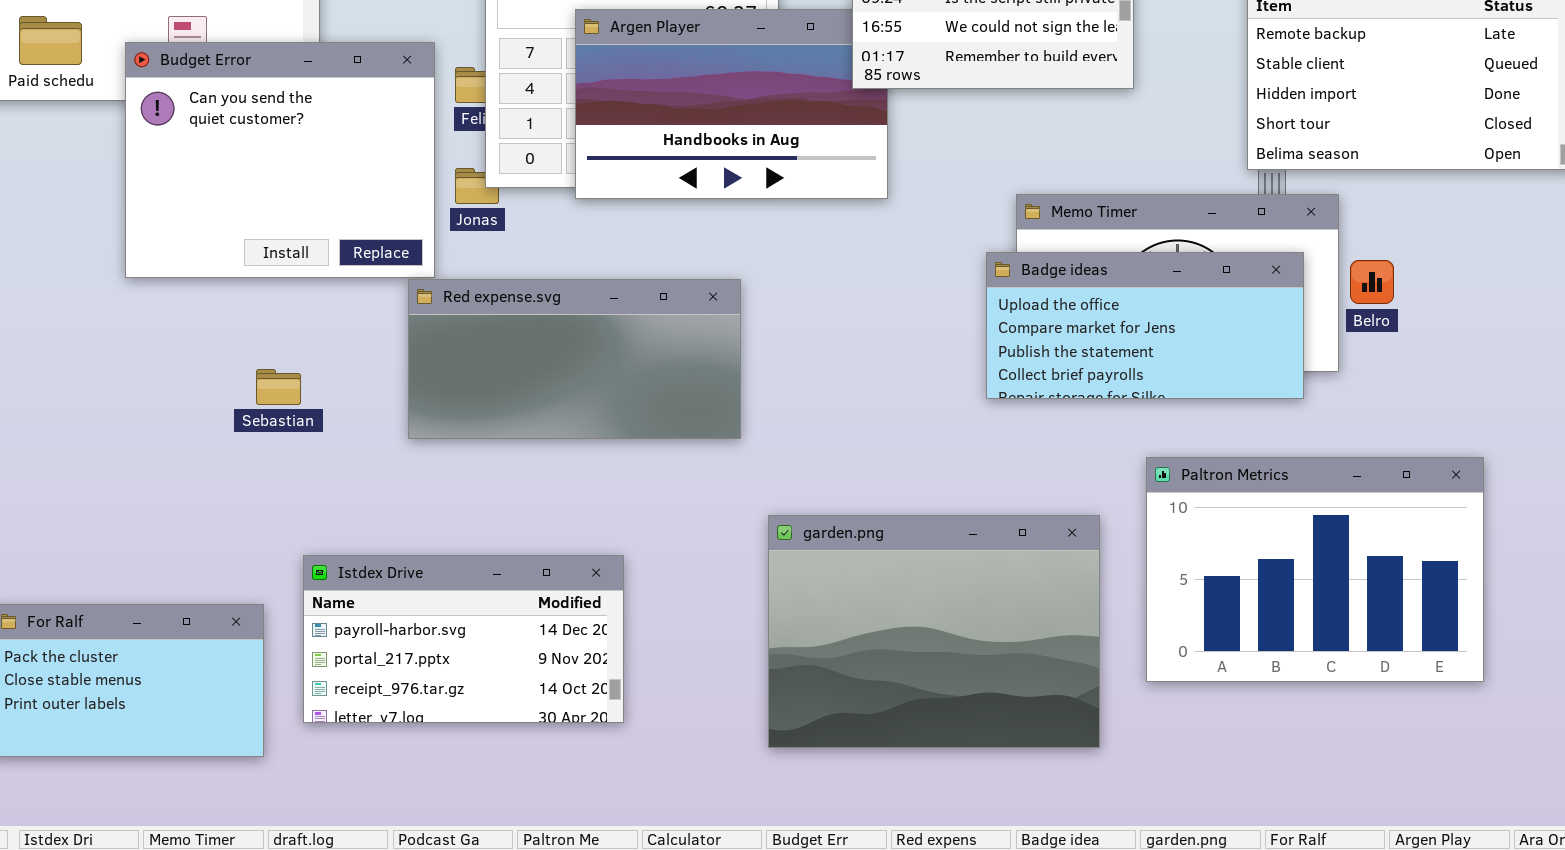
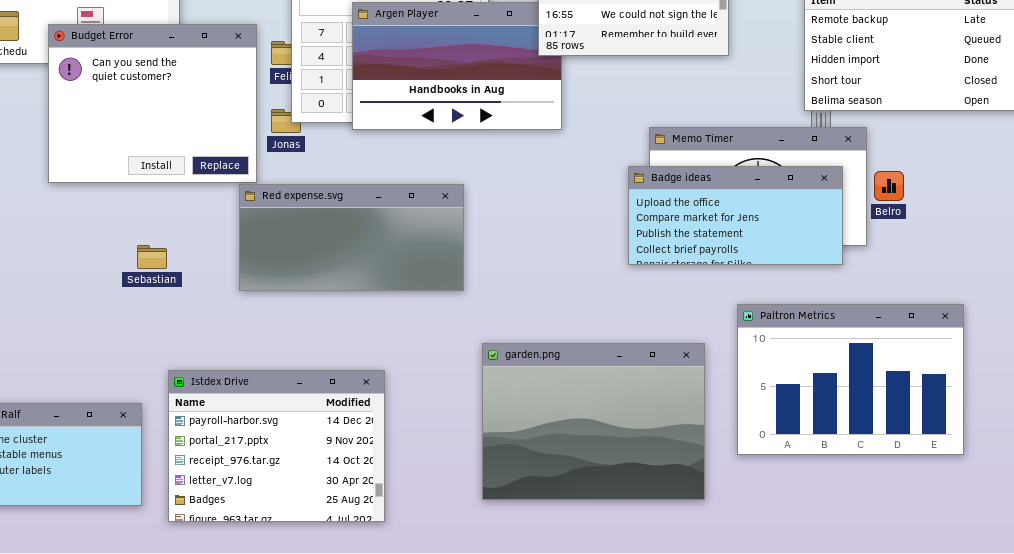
Istdex Drive: [303,555,624,723] -> [168,370,385,522], resized

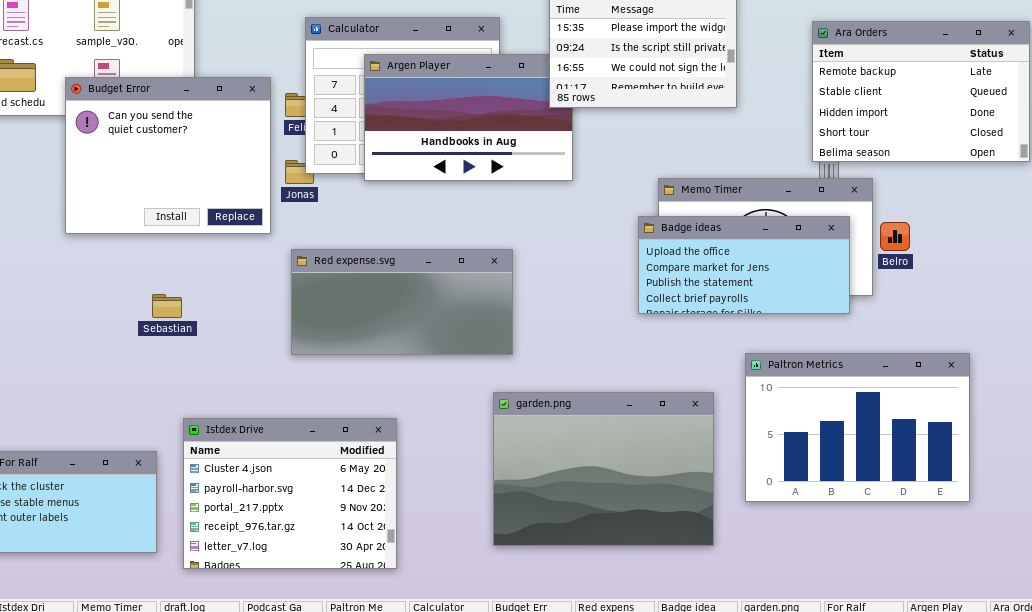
Red expense.svg: [239,184,464,291] -> [291,249,513,355], moved
Istdex Drive: [168,370,385,522] -> [183,418,397,569], scrolled up 1 row

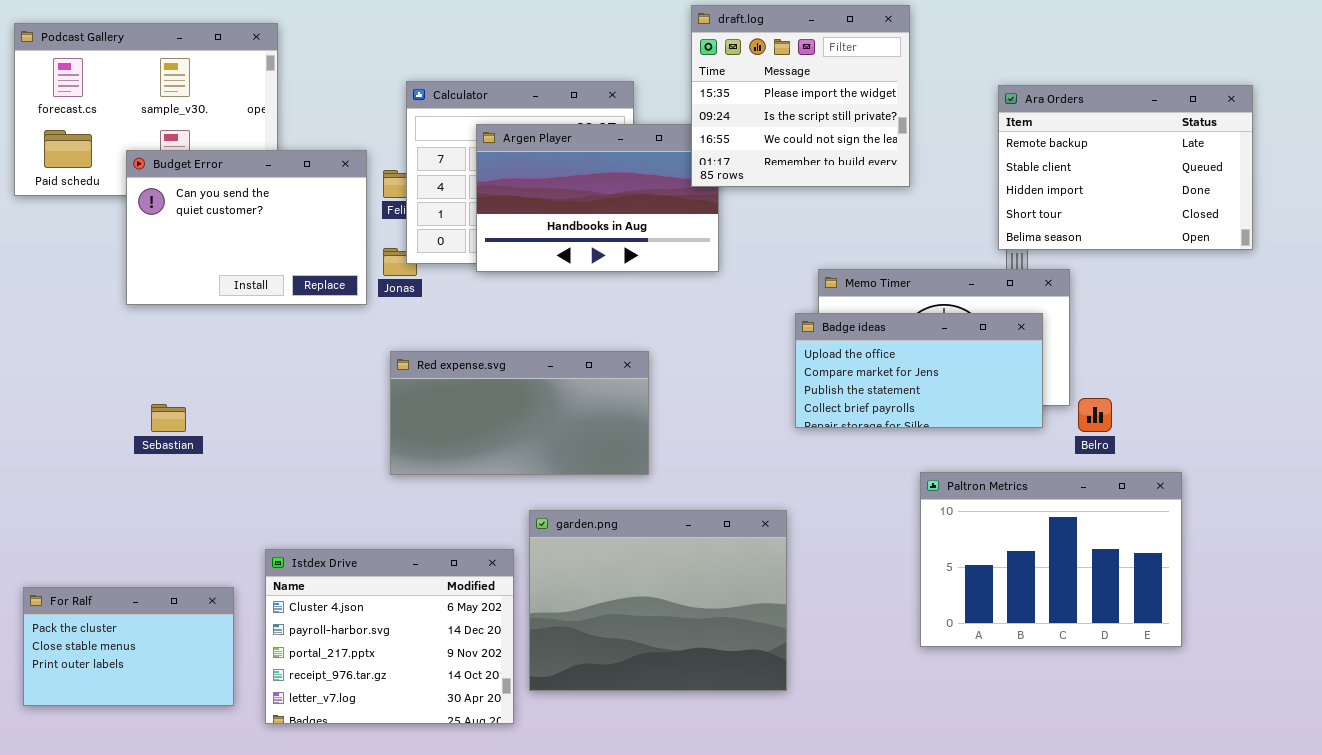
Budget Error: [65,77,271,234] -> [126,150,367,305], resized
Belro: [880,222,910,251] -> [1078,398,1112,432], moved
Sebastian: [152,294,182,318] -> [151,404,186,432], moved
garden.png: [493,392,714,546] -> [529,510,787,691], moved

